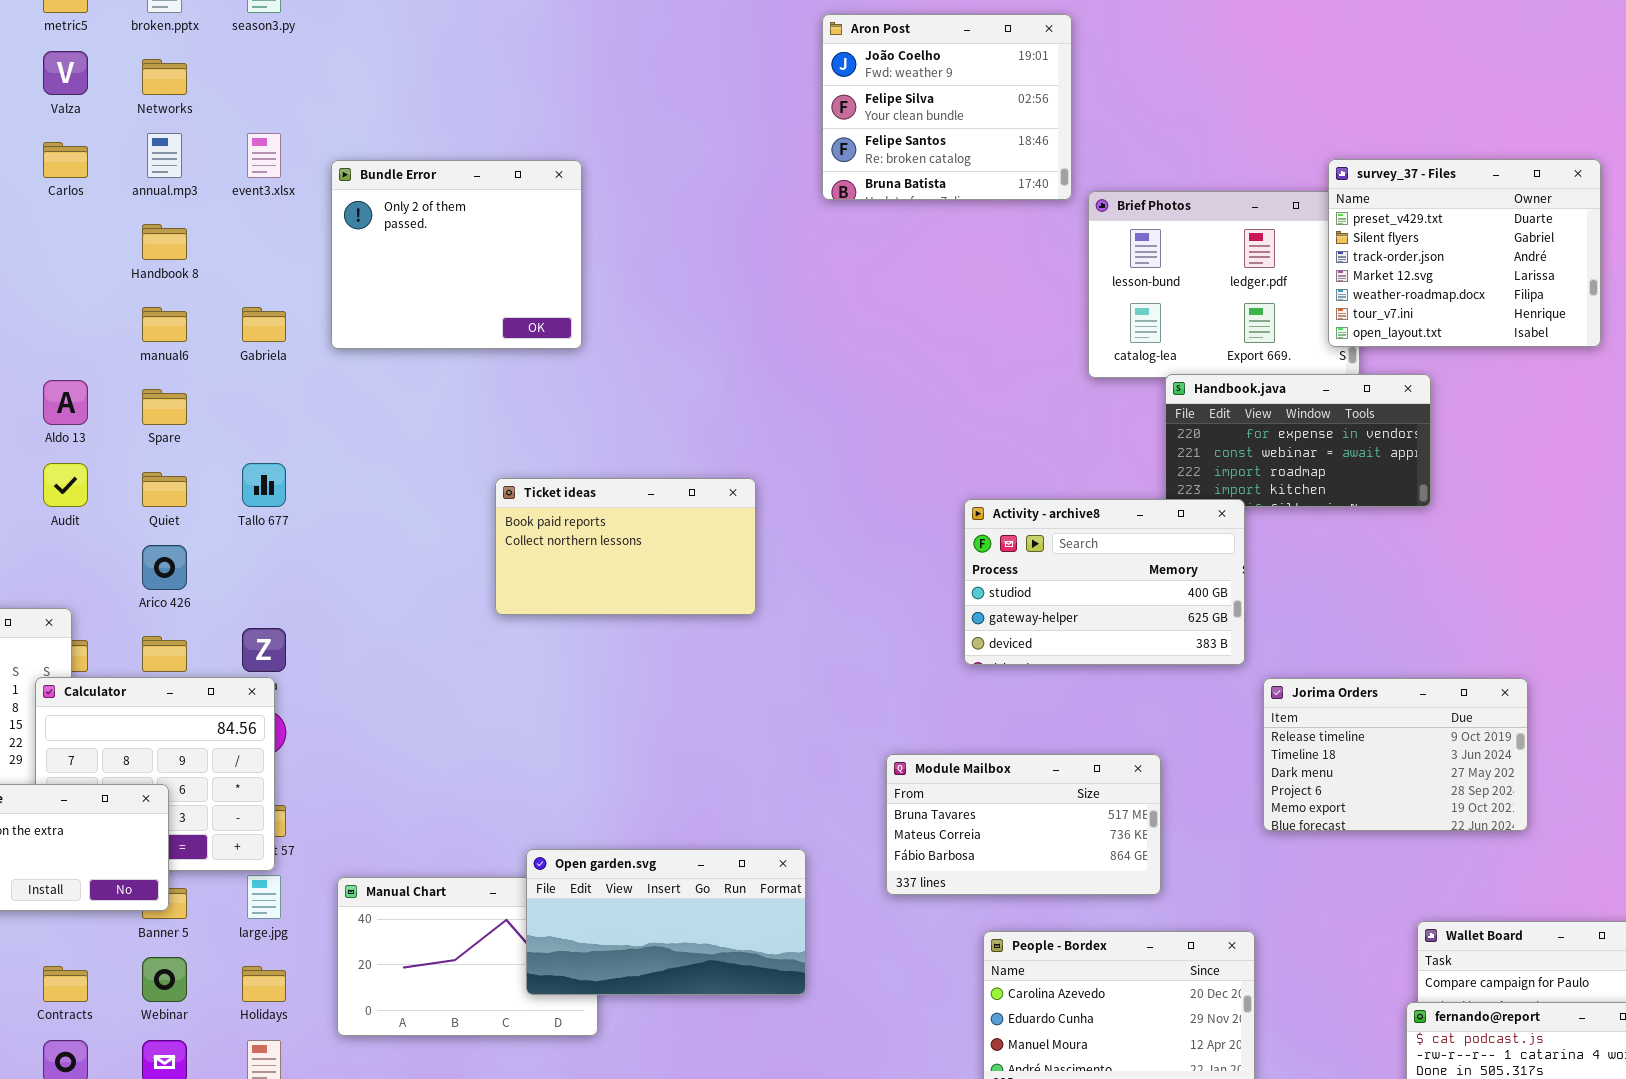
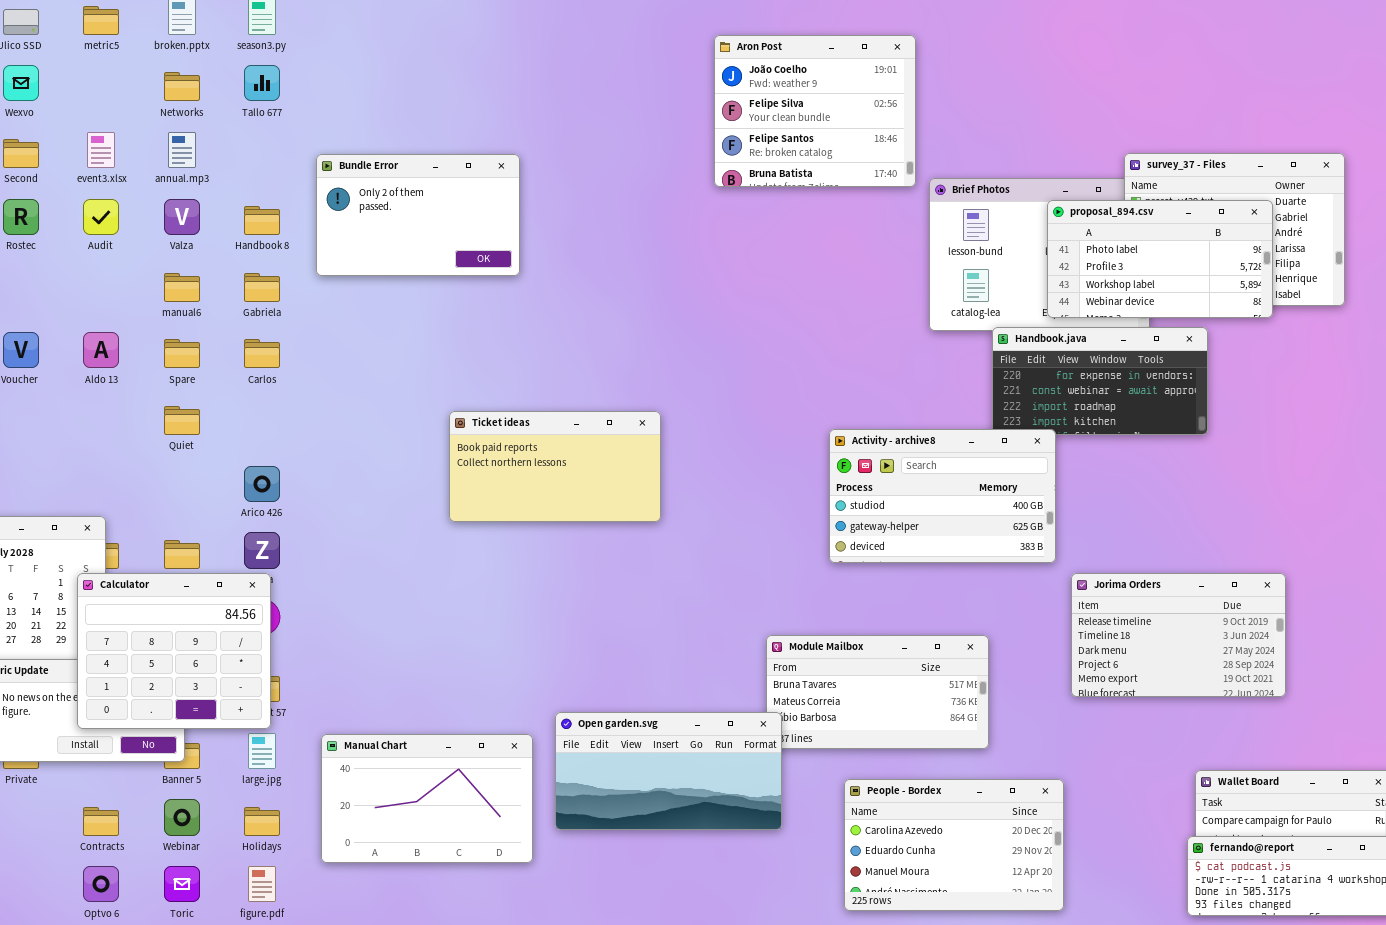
Valza: [43,51,88,95] -> [164,199,200,235], moved
event3.xlsx: [247,133,281,178] -> [87,132,115,168], moved
Carlos: [43,142,88,178] -> [244,339,280,368], moved
Bundle Error: [331,160,582,349] -> [316,154,520,276], resized
proposal_894.csv: none -> [1047,200,1273,318], opened
Handbook 8: [142,224,187,260] -> [244,206,280,235], moved
Audit: [43,463,88,507] -> [83,199,119,235], moved
Tallo 677: [242,463,286,507] -> [244,65,280,101], moved
Arico 426: [142,545,187,590] -> [244,466,280,502], moved
Calculator: [35,677,275,871] -> [77,573,271,729], raised
Open garden.svg: [526,849,806,995] -> [555,712,782,830], moved

